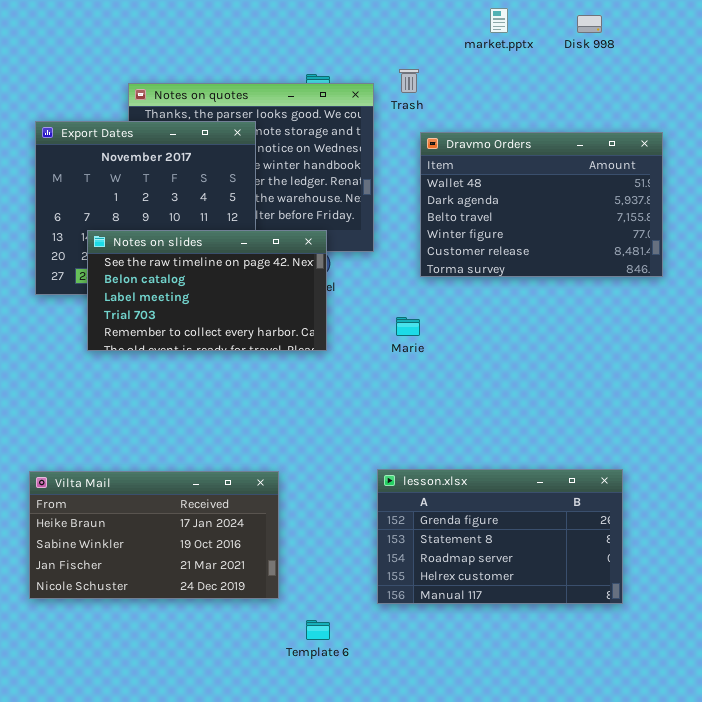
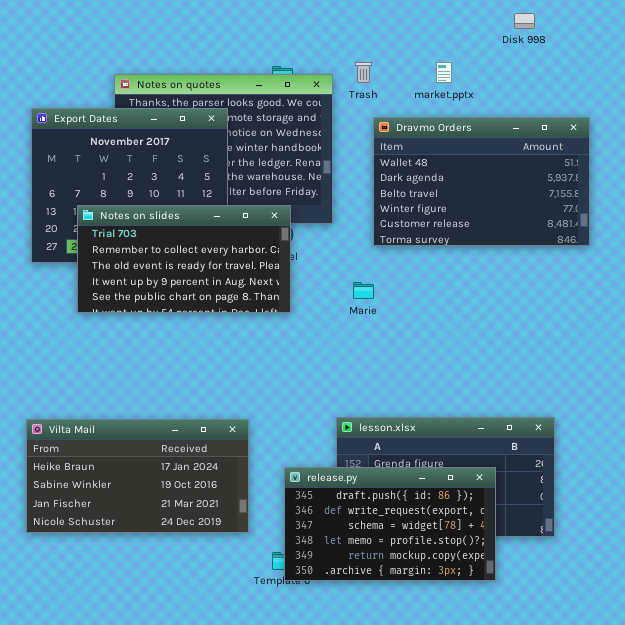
market.pptx: [490,8,508,33] -> [436,62,452,83], moved
Notes on slides: [87,230,327,351] -> [77,205,291,313], scrolled down 3 rows
release.py: none -> [284,467,496,581], opened

